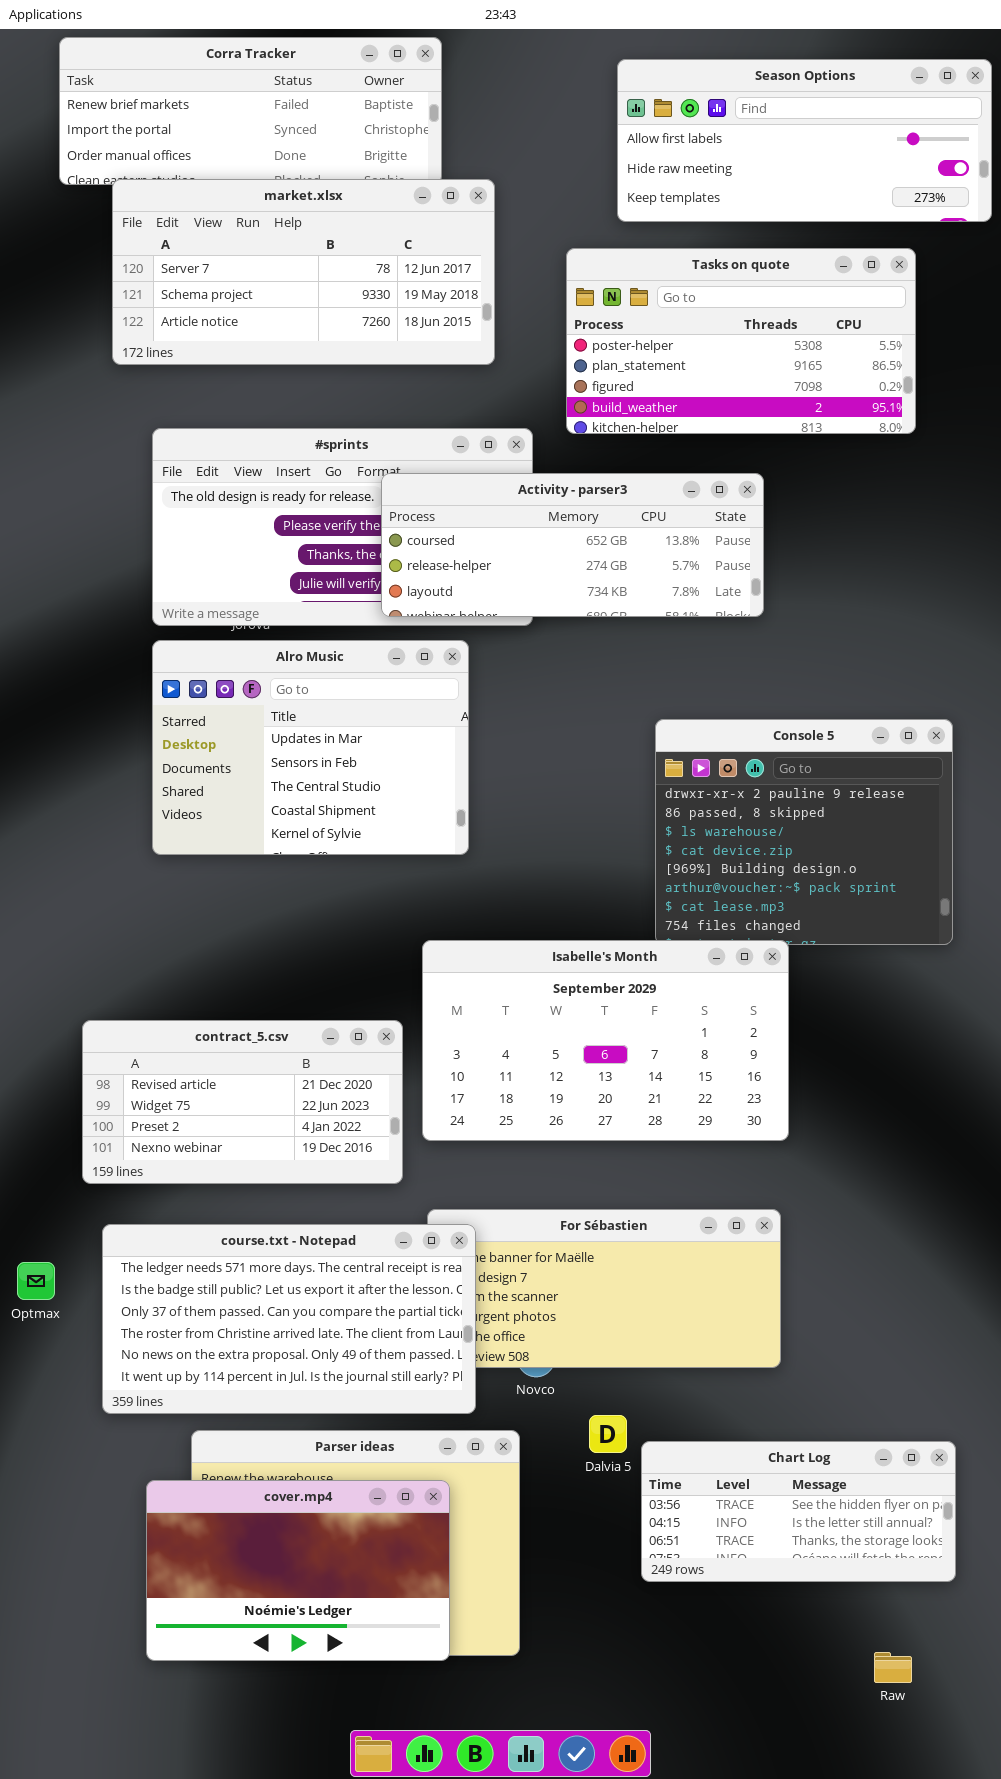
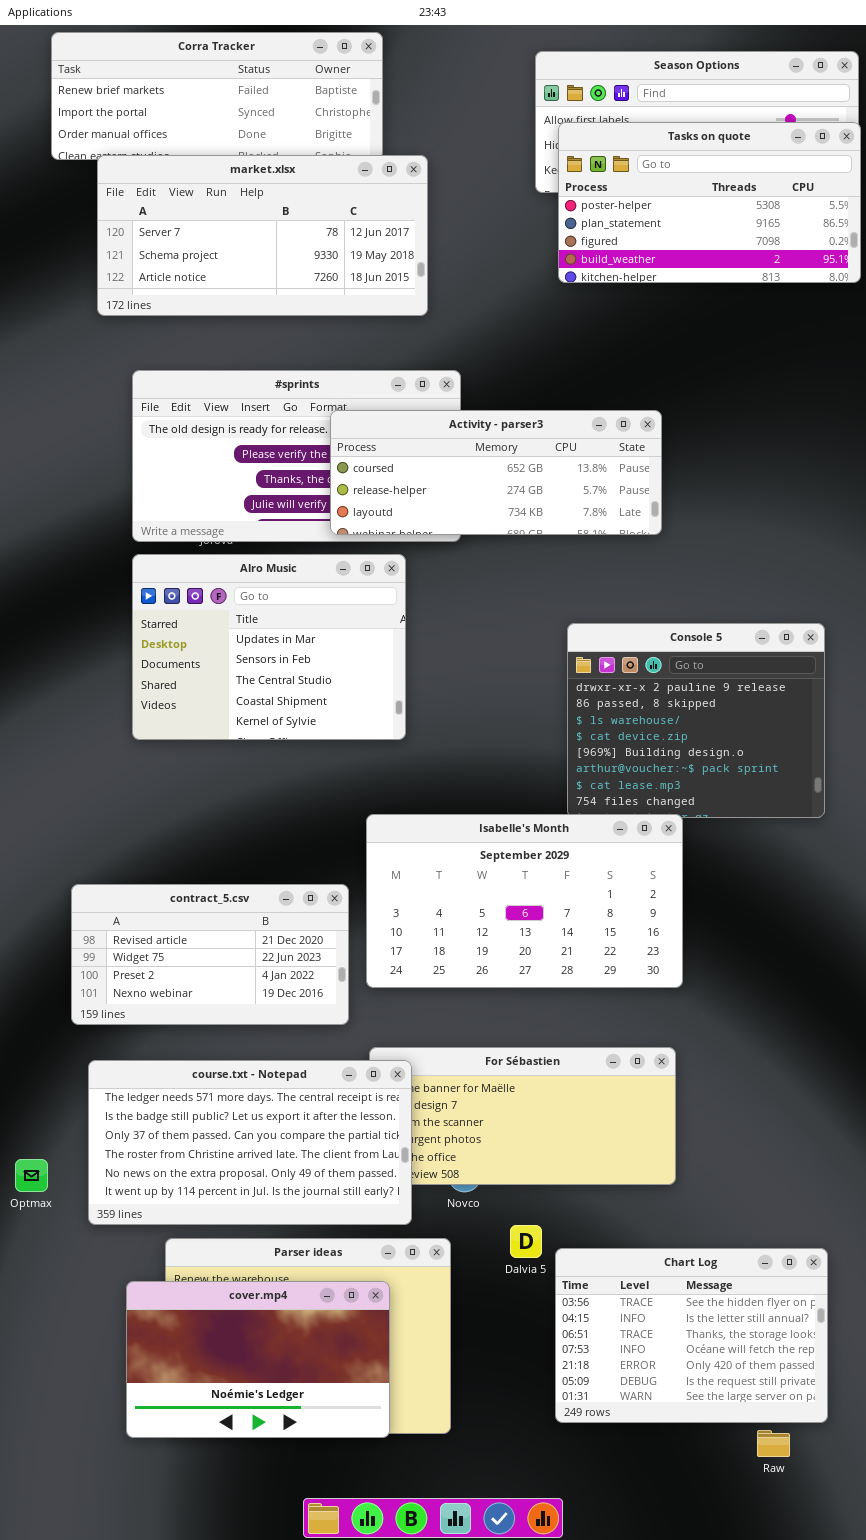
Tasks on quote: [566,248,916,434] -> [558,122,861,283], moved
Optmax: [17,1262,55,1300] -> [15,1159,48,1192], moved
Chart Log: [641,1441,956,1582] -> [555,1248,828,1423], resized

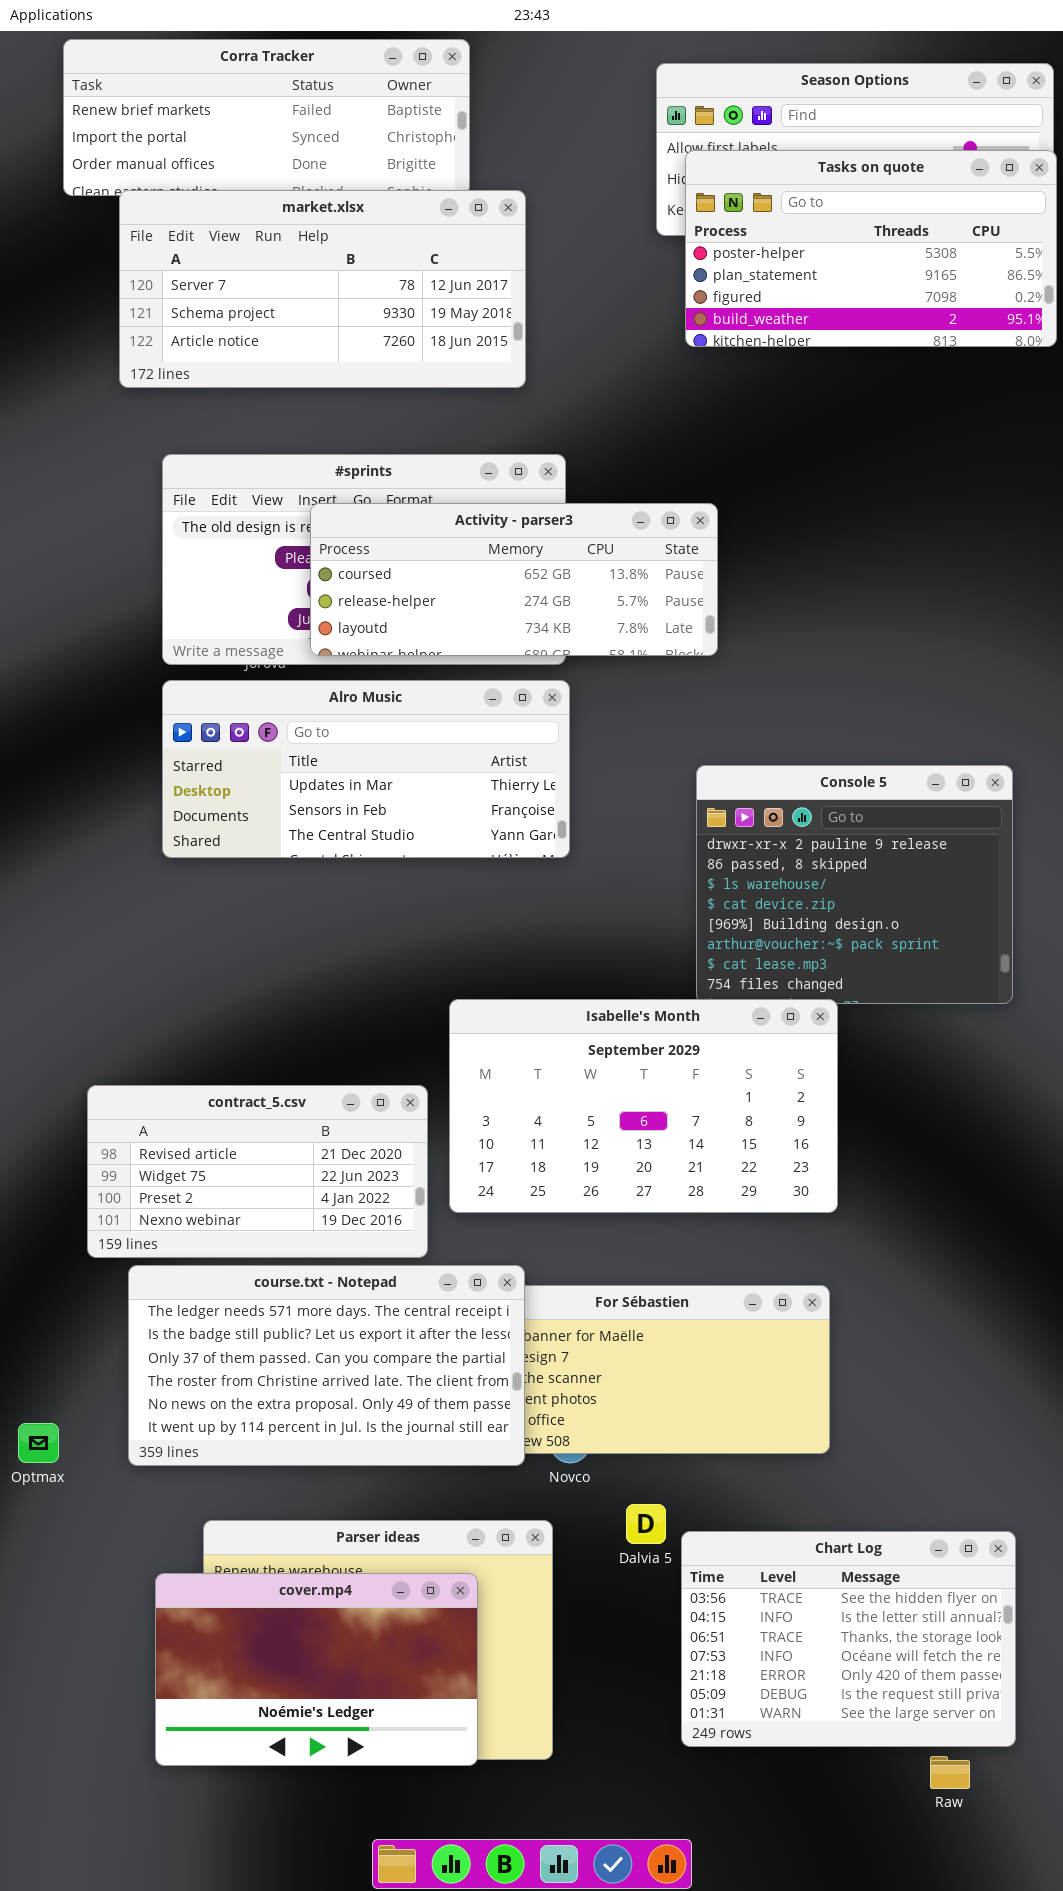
Activity - parser3: [330,410,662,535] -> [310,503,718,656], moved
Alro Music: [132,554,406,740] -> [162,680,570,858], resized
course.txt - Notepad: [88,1060,412,1225] -> [128,1265,525,1466], moved

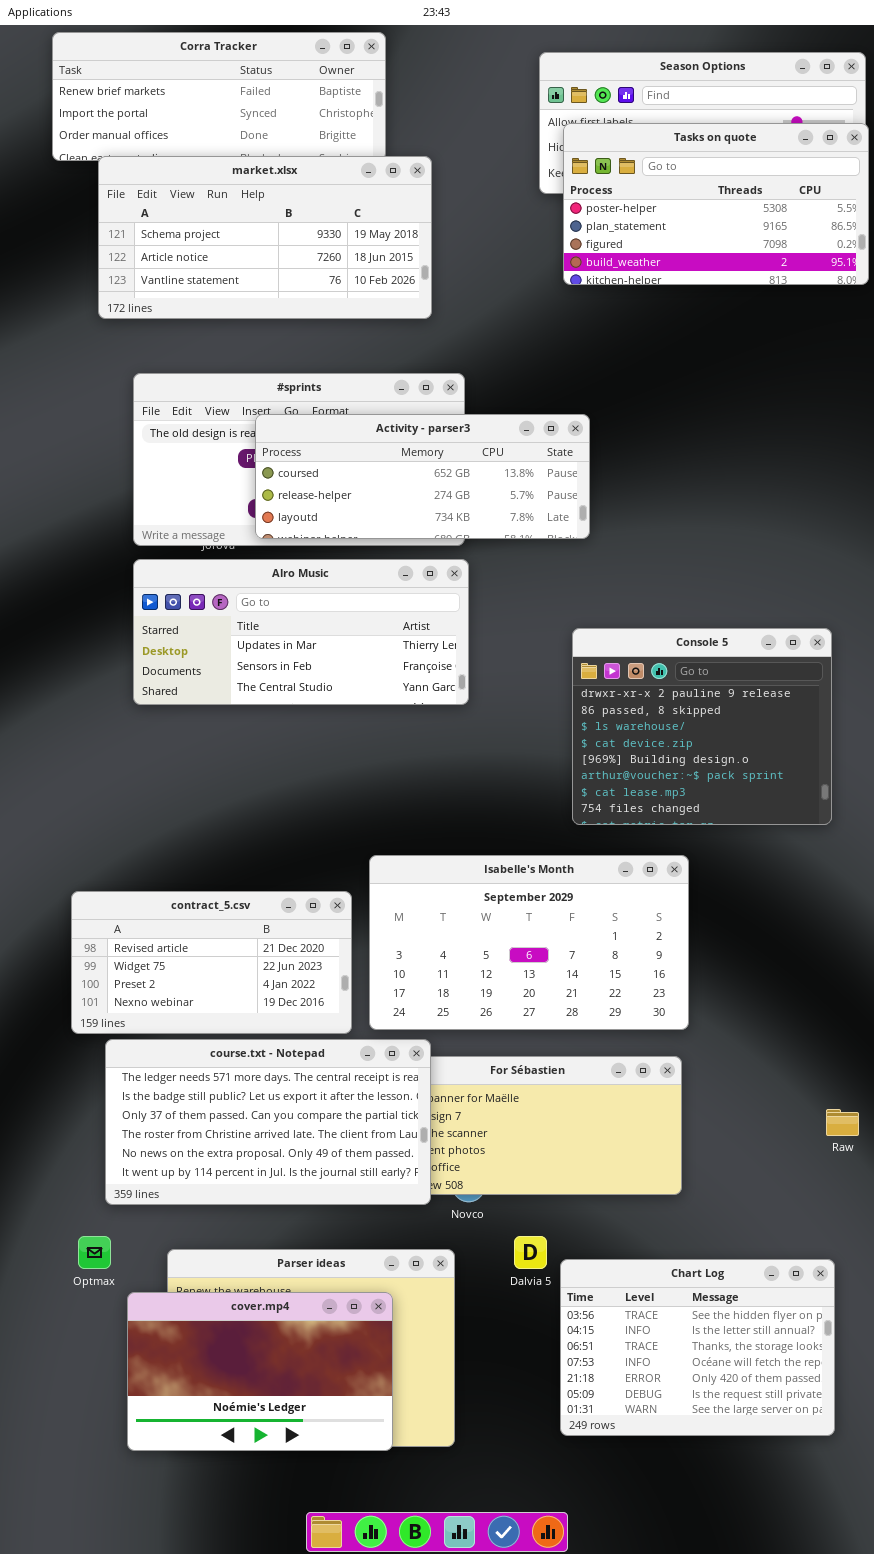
market.xlsx: [119,190,526,388] -> [98,156,432,319], scrolled down 1 row
Isabelle's Month: [449,999,838,1213] -> [369,855,689,1030], moved
Optmax: [18,1423,59,1463] -> [78,1236,111,1269], moved
Raw: [930,1756,970,1789] -> [826,1109,859,1136], moved

